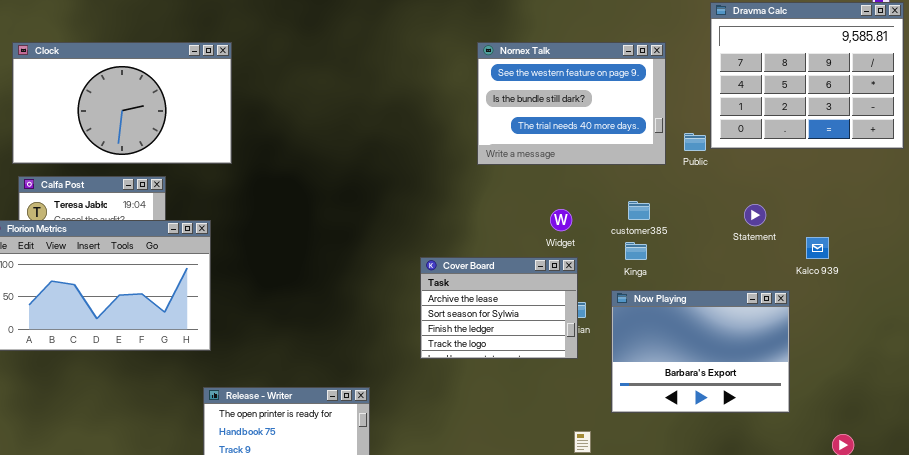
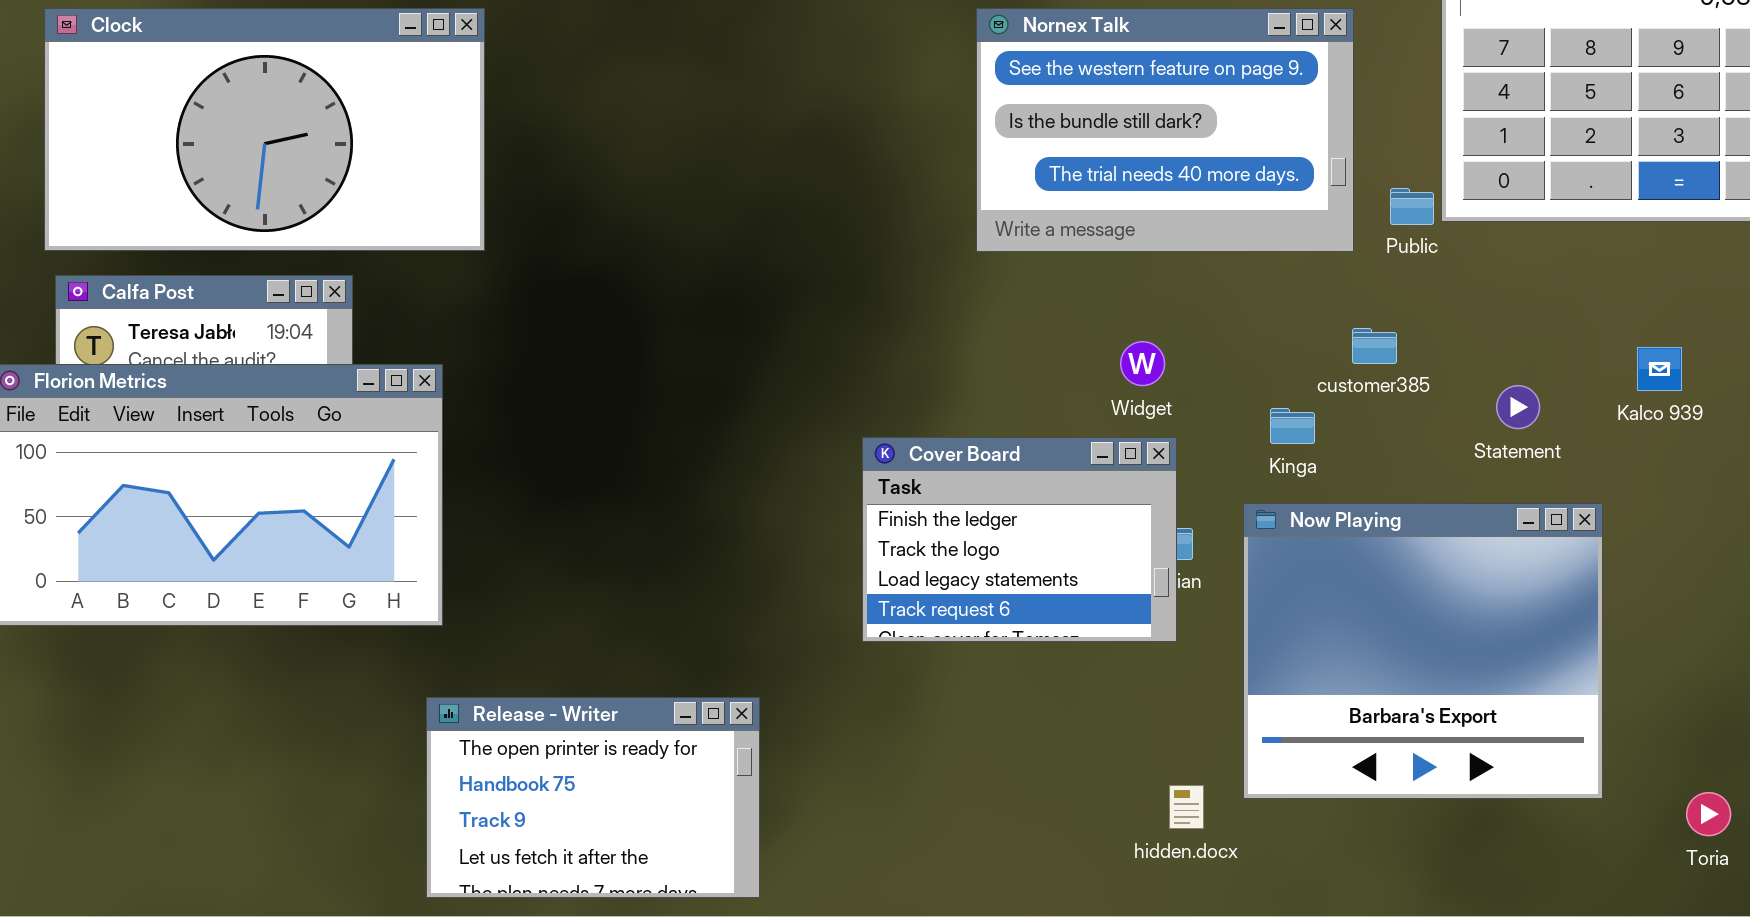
customer385: [628,201,650,220] -> [1352,328,1397,364], moved
Statement: [744,204,766,226] -> [1496,385,1540,429], moved
Kalco 939: [806,237,829,259] -> [1637,347,1682,391], moved
Cover Board: [420,257,578,359] -> [862,437,1177,642], scrolled down 2 rows
Now Playing: [611,290,790,413] -> [1243,503,1603,799], resized

